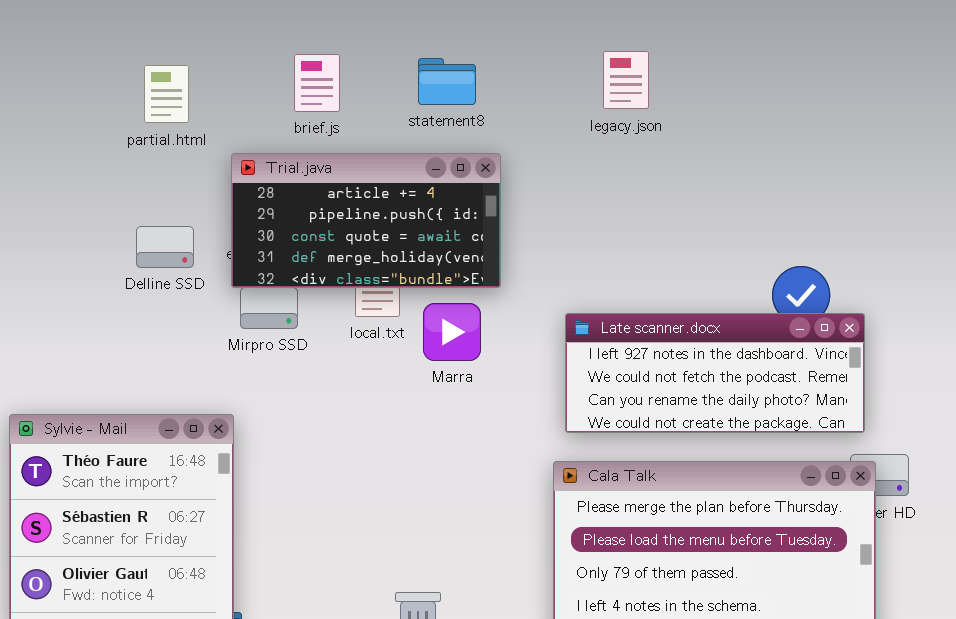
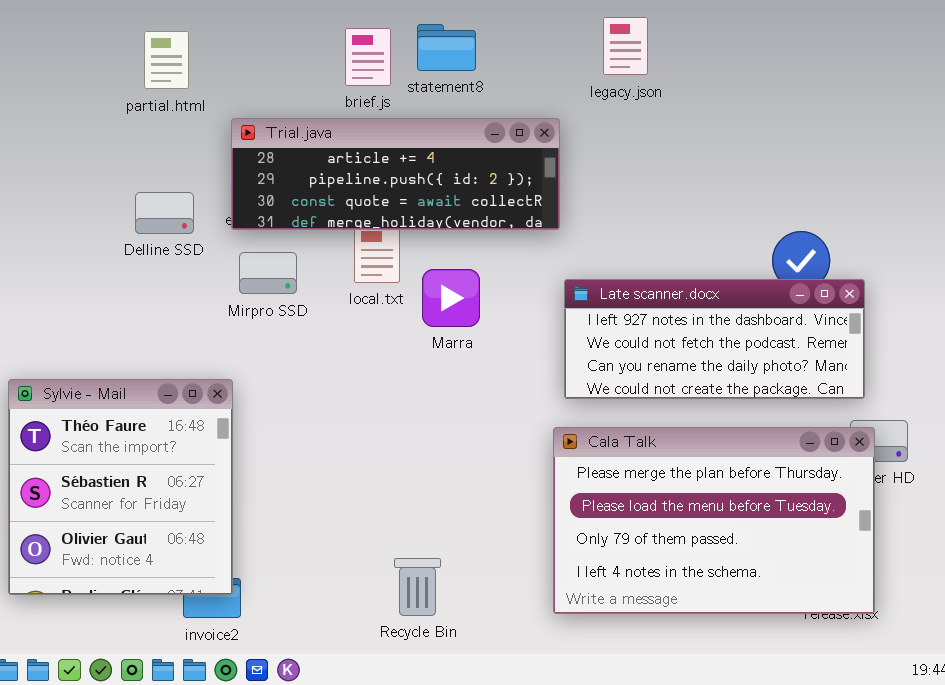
brief.js: [294,54,340,112] -> [345,28,391,86], moved
Trial.java: [231,153,501,288] -> [231,118,560,230], resized

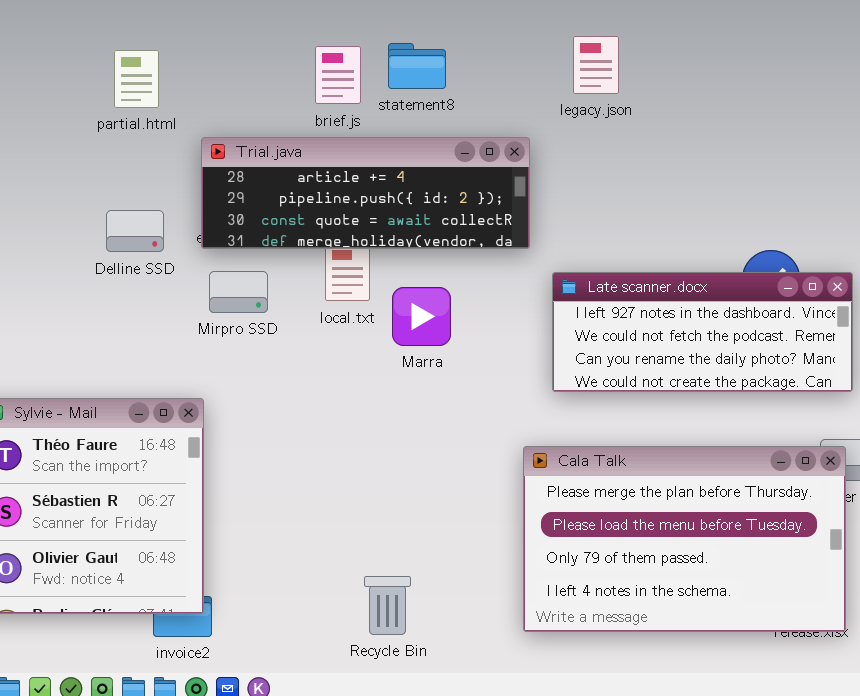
Late scanner.docx: [564,279,865,399] -> [552,272,853,392], moved

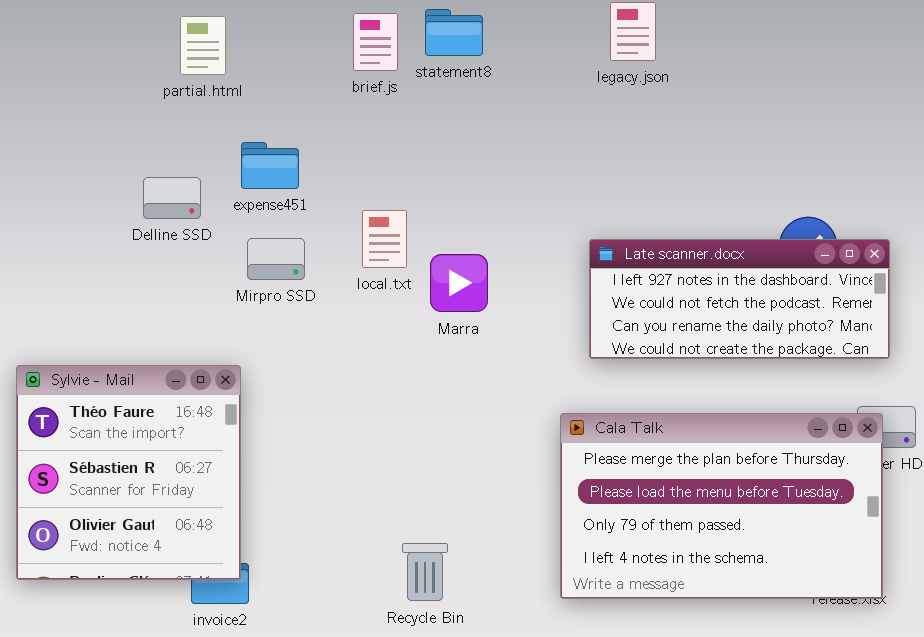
partial.html: [114,50,159,108] -> [180,16,226,75], moved
Trial.java: [201,137,530,249] -> none, closed

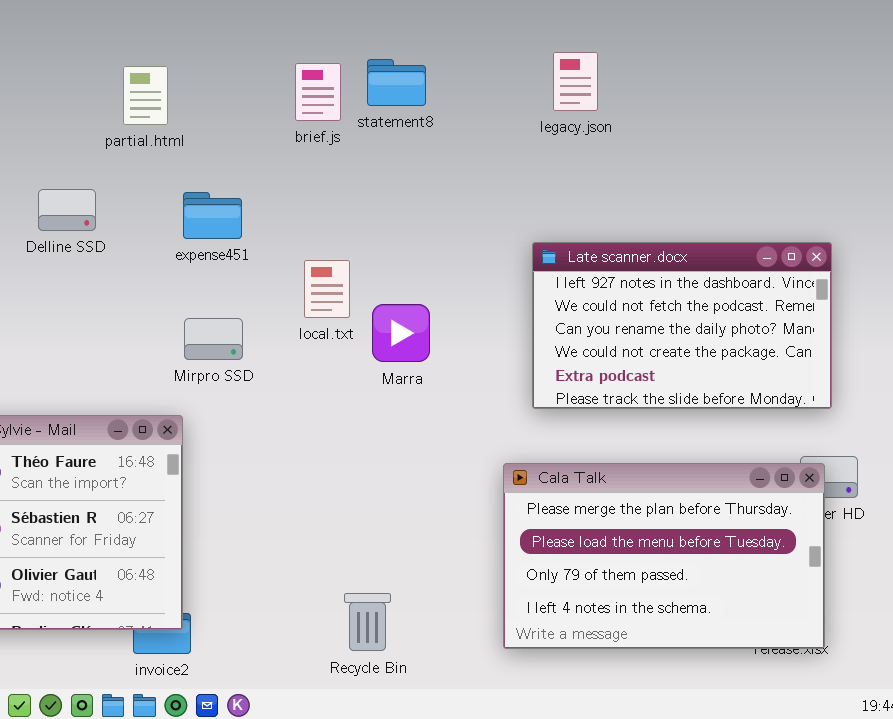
Delline SSD: [143,177,201,219] -> [38,189,96,231], moved
Mirpro SSD: [247,238,305,280] -> [184,318,243,360], moved
Late scanner.docx: [589,239,890,359] -> [532,242,832,409], resized

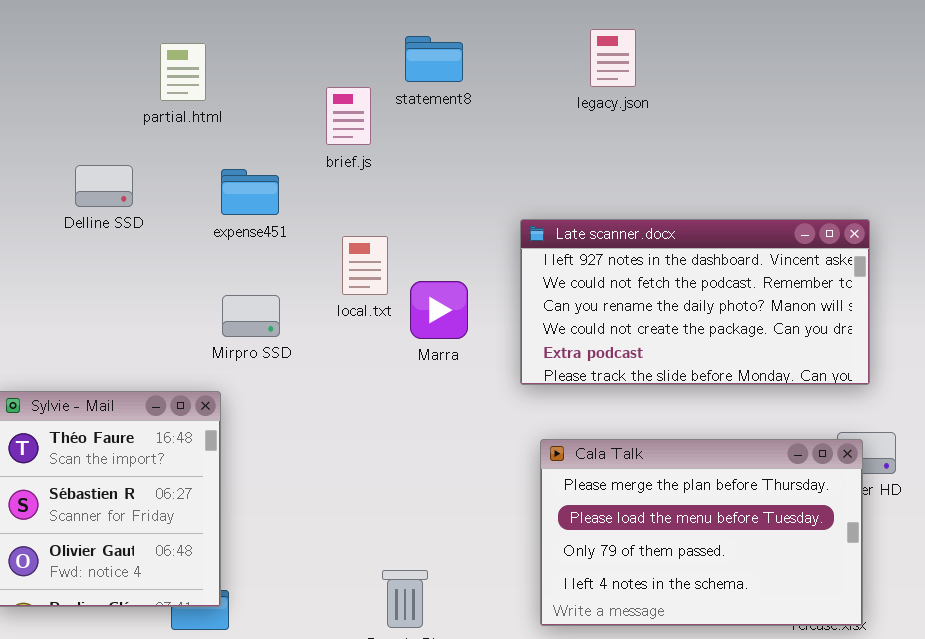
brief.js: [295,63,341,121] -> [326,87,371,145], moved
Late scanner.docx: [532,242,832,409] -> [520,219,870,385], resized

